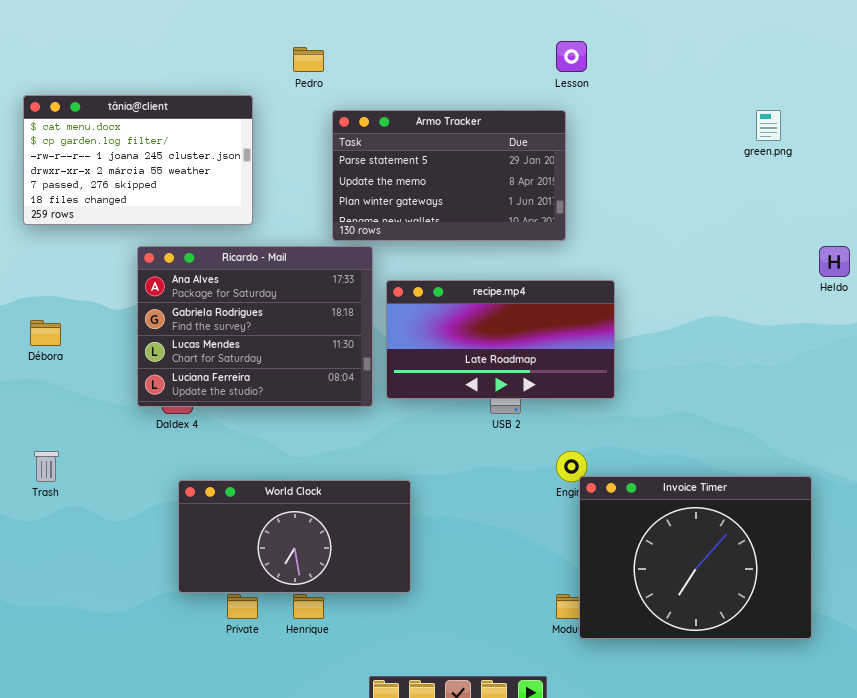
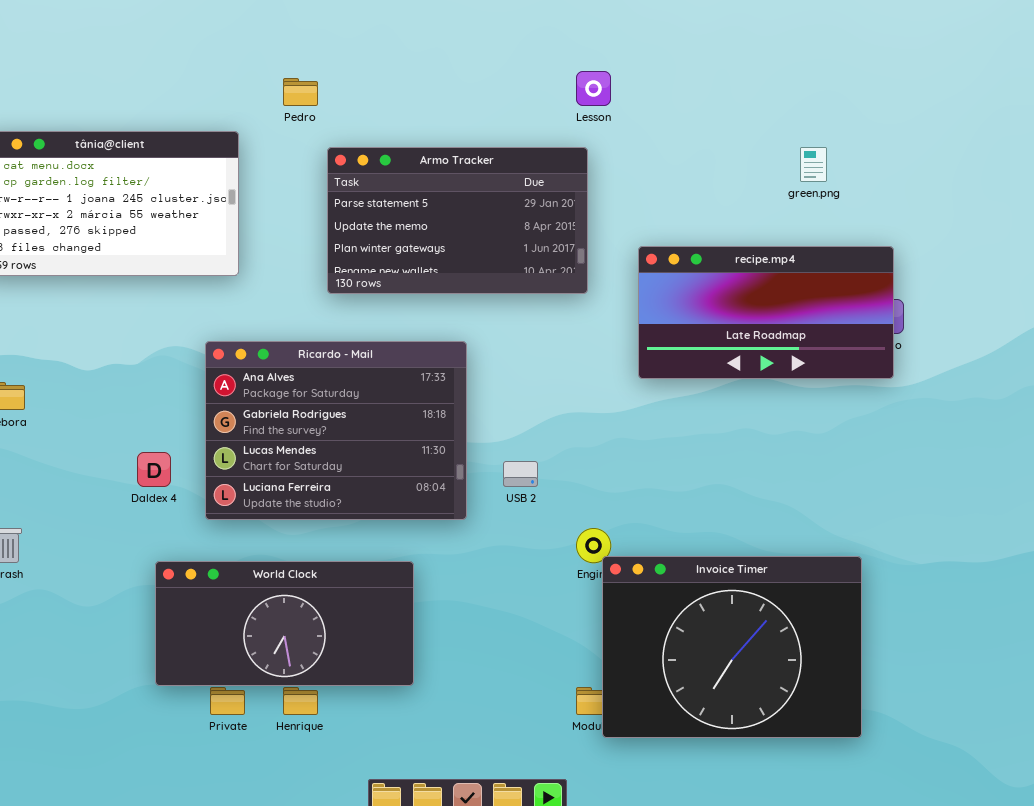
Ricardo - Mail: [137,246,373,407] -> [205,341,467,520], moved
recipe.mp4: [386,280,615,399] -> [638,246,894,379], moved

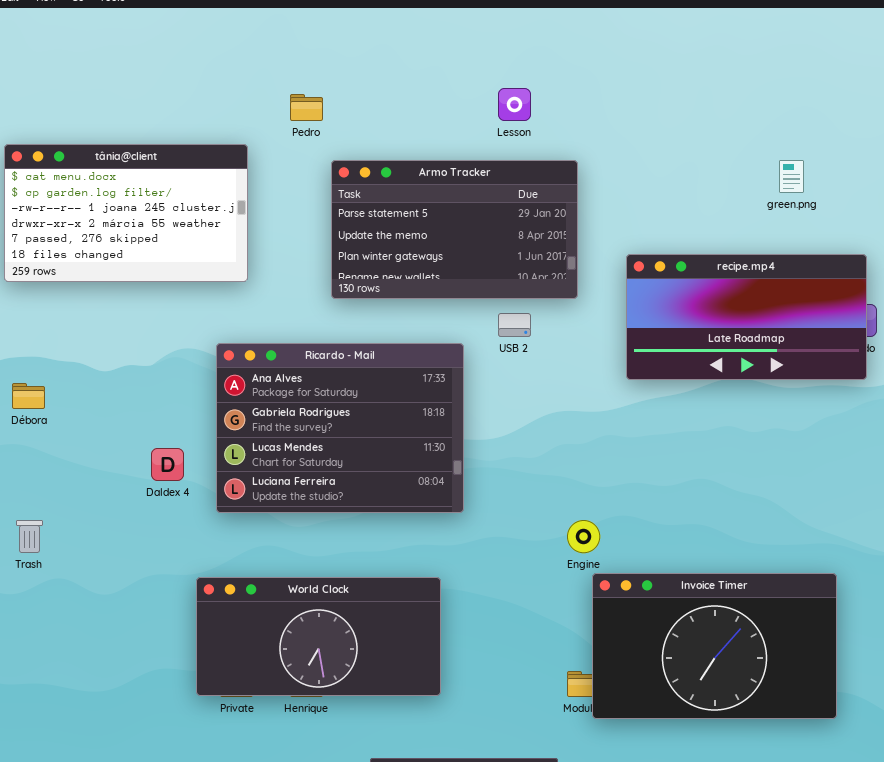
Lesson: [576,71,611,106] -> [498,88,531,121], moved
USB 2: [503,461,538,487] -> [498,313,531,337], moved
Invoice Timer: [602,556,862,738] -> [592,573,837,719], resized
World Clock: [155,561,414,686] -> [196,577,441,696], moved

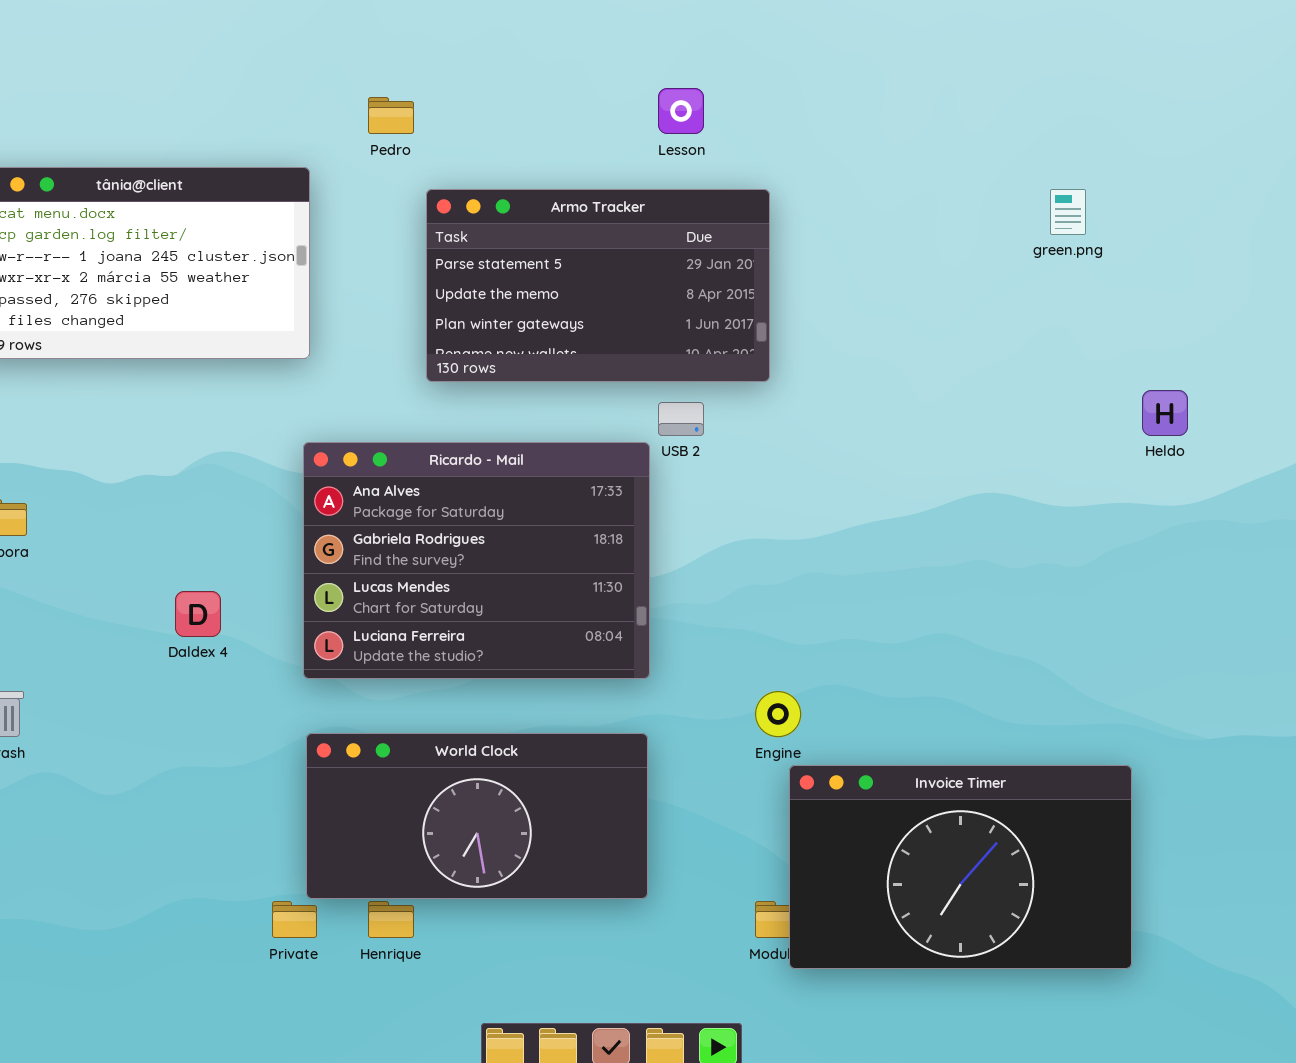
recipe.mp4: [626,254,867,380] -> none, closed
Ricardo - Mail: [216,343,464,513] -> [303,442,650,679], moved
World Clock: [196,577,441,696] -> [306,733,648,899], moved

